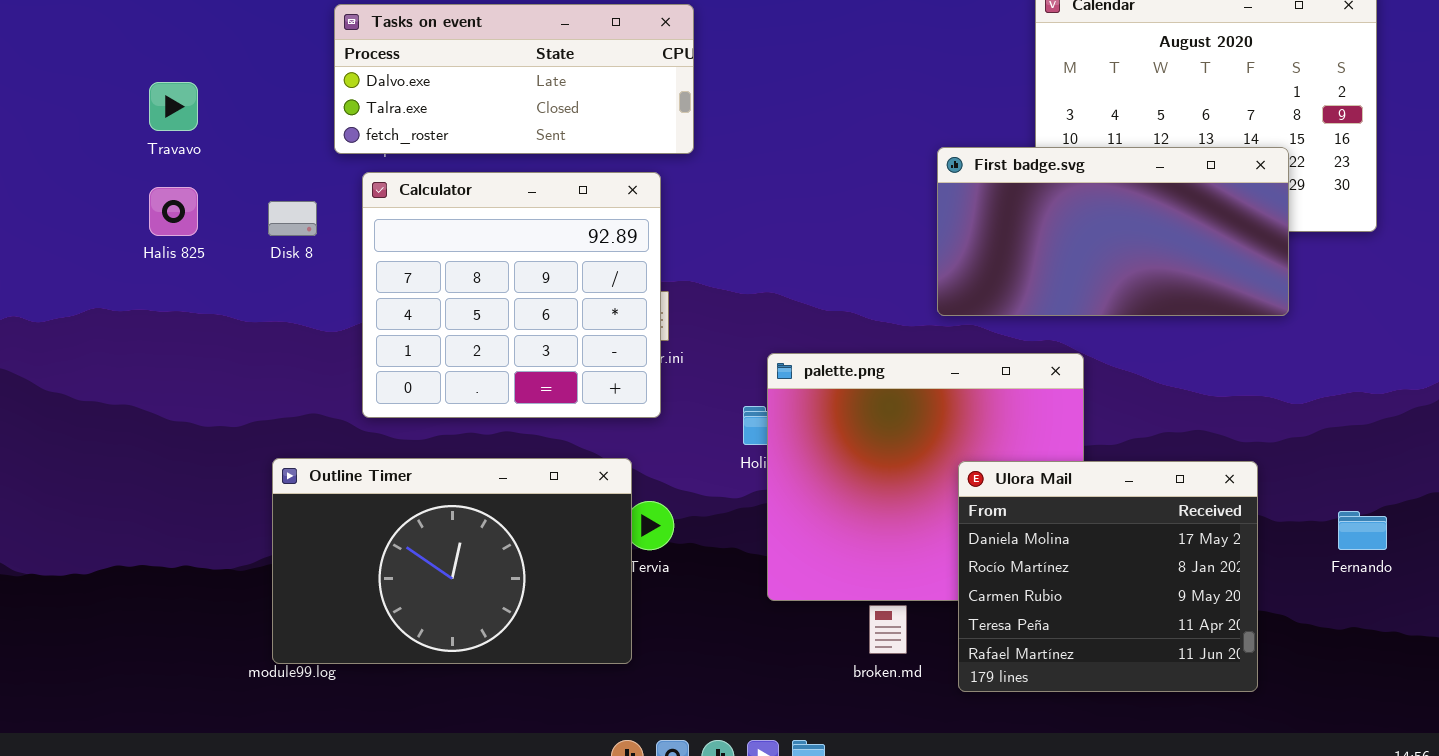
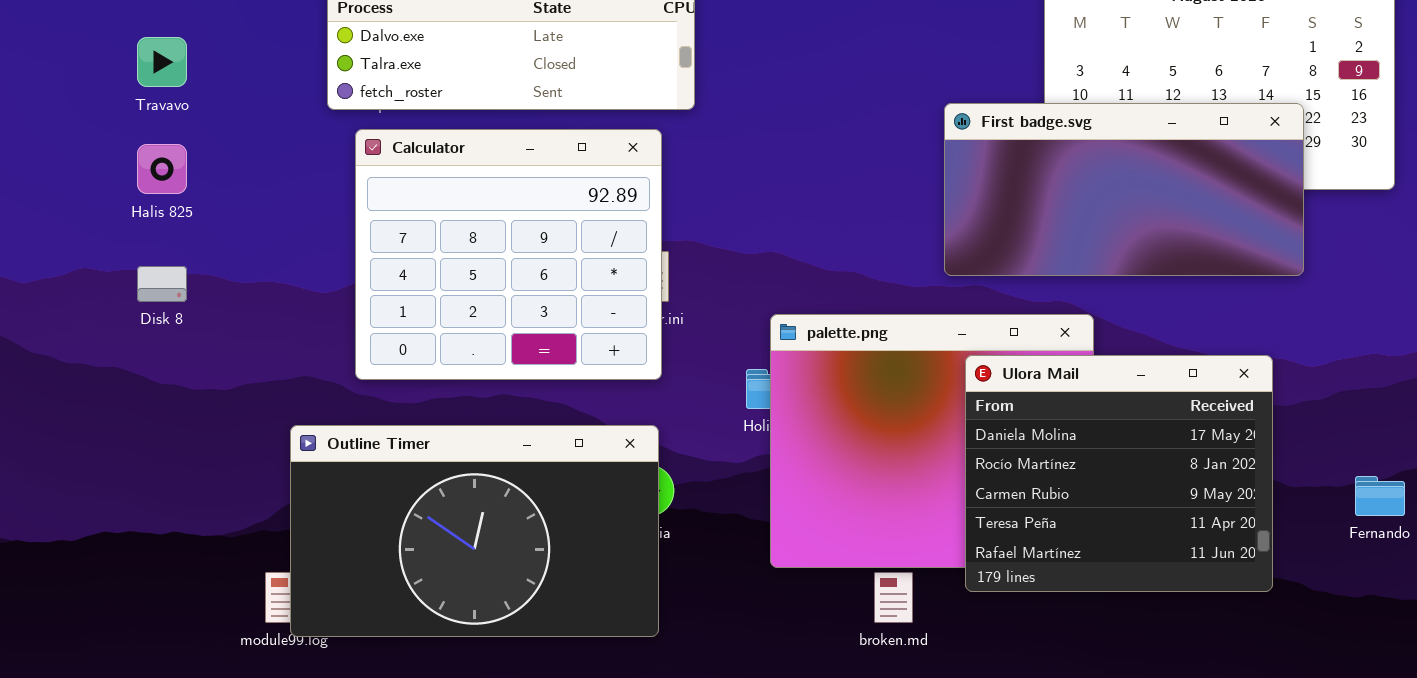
Disk 8: [268,201,317,236] -> [137,266,187,302], moved
Outline Timer: [272,458,632,664] -> [290,425,659,637], moved
Ulora Mail: [958,461,1258,692] -> [965,355,1273,592], moved

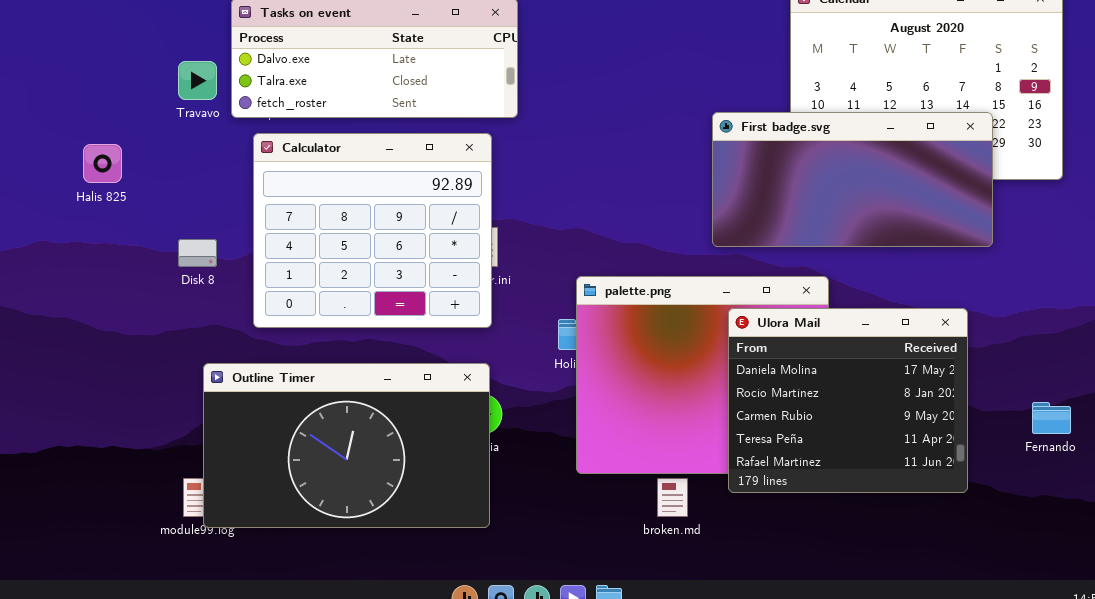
Travavo: [137,37,187,87] -> [178,61,217,100], moved
Disk 8: [137,266,187,302] -> [178,239,217,267], moved

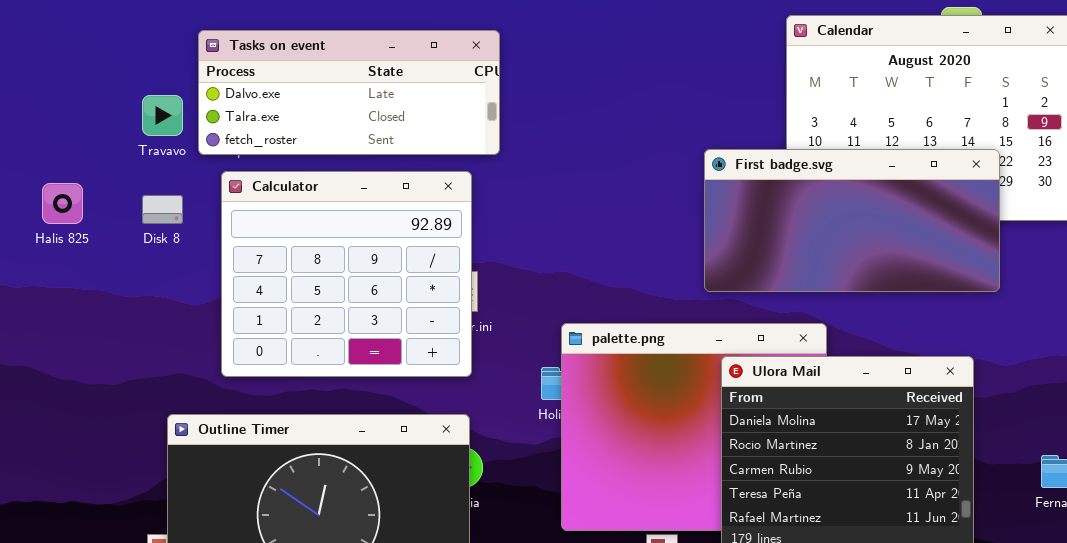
Disk 8: [178,239,217,267] -> [142,195,183,224], moved

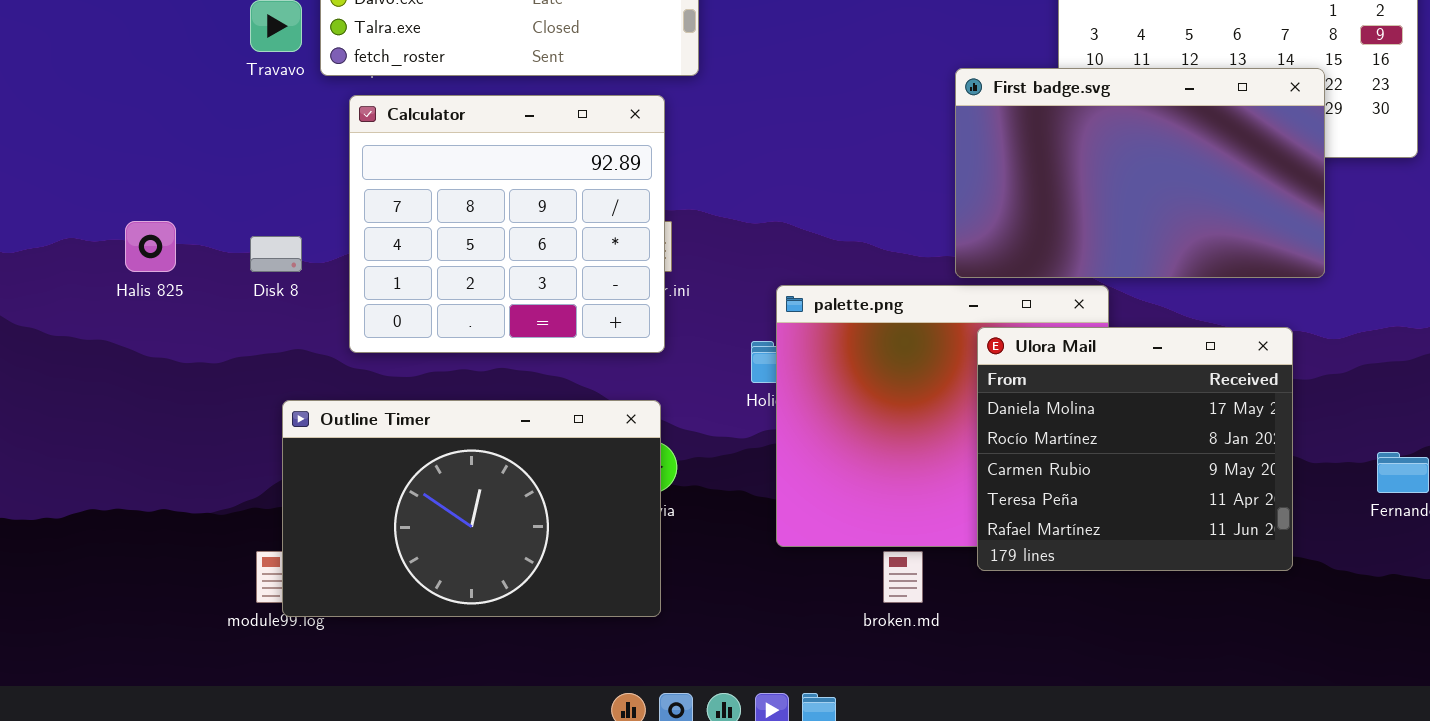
First badge.svg: [704,149,1000,292] -> [955,68,1325,278], resized
Halis 825: [42,183,83,224] -> [125,221,176,272], moved
Disk 8: [142,195,183,224] -> [250,236,302,272], moved

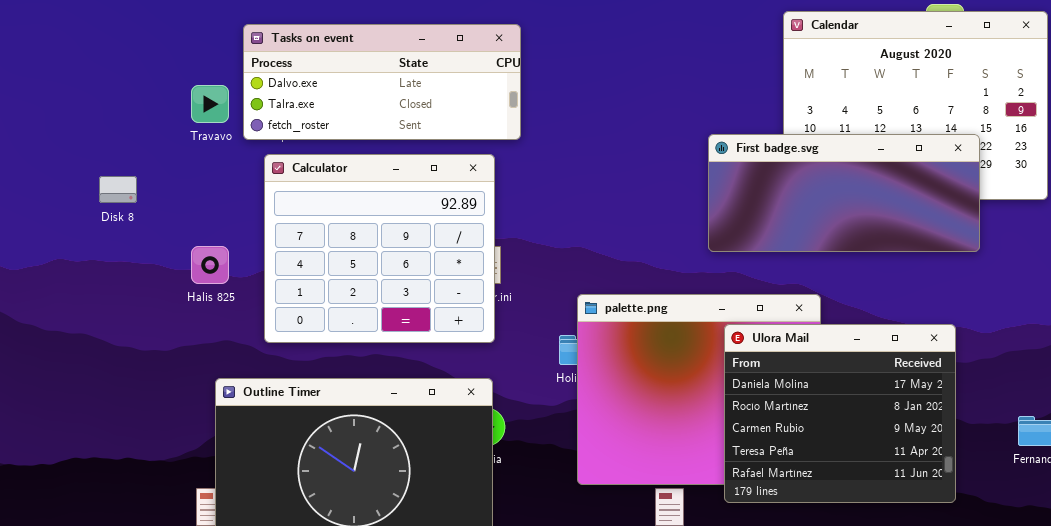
First badge.svg: [955,68,1325,278] -> [708,134,980,252], resized
Halis 825: [125,221,176,272] -> [191,246,229,284], moved
Disk 8: [250,236,302,272] -> [99,176,137,203], moved

